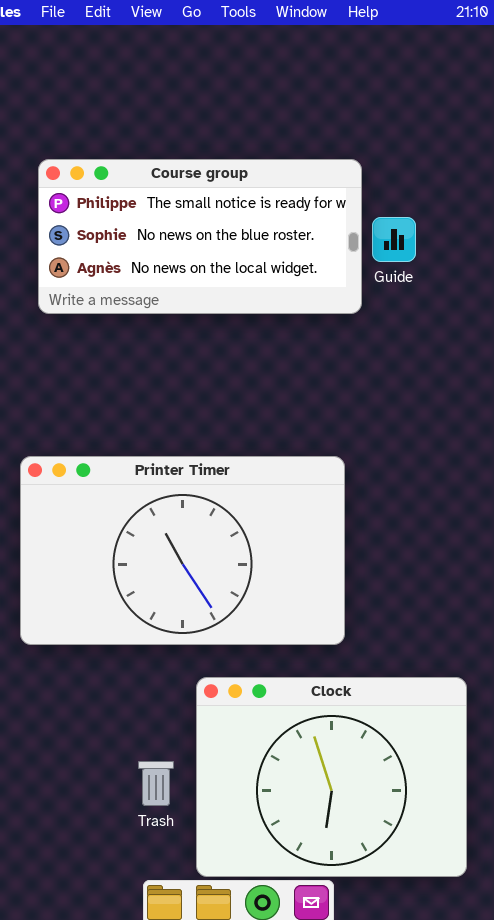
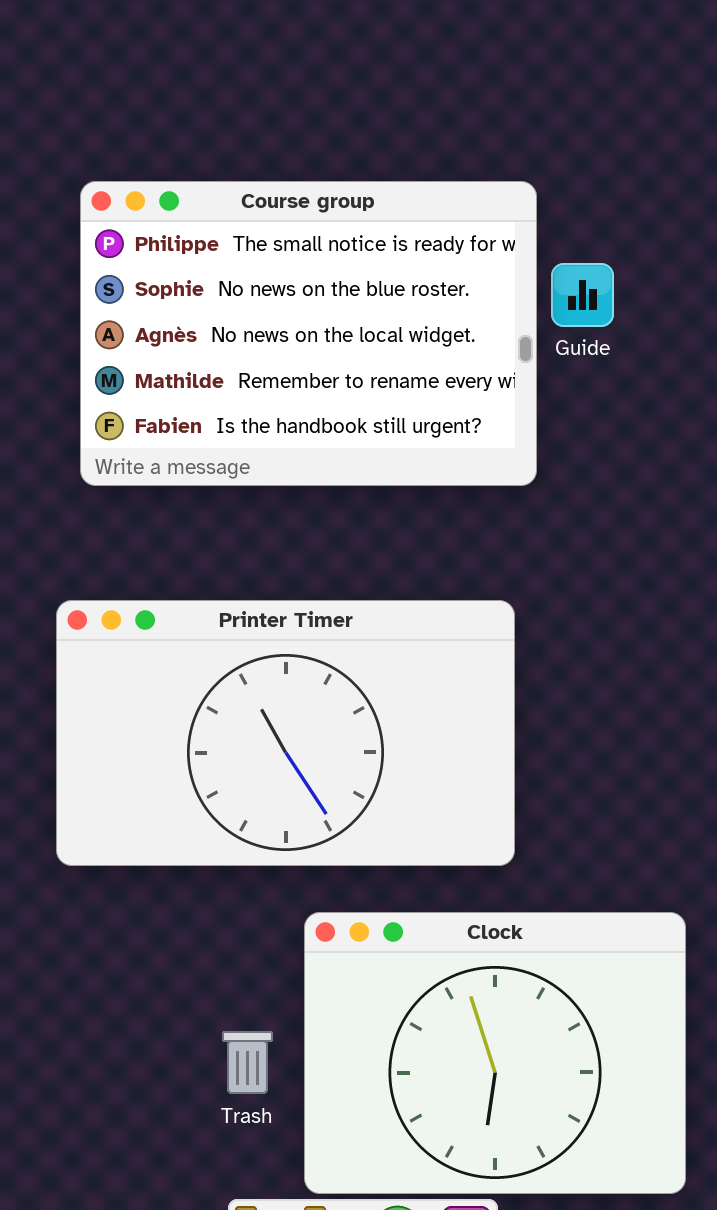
Course group: [38,159,362,314] -> [80,181,537,486], resized

